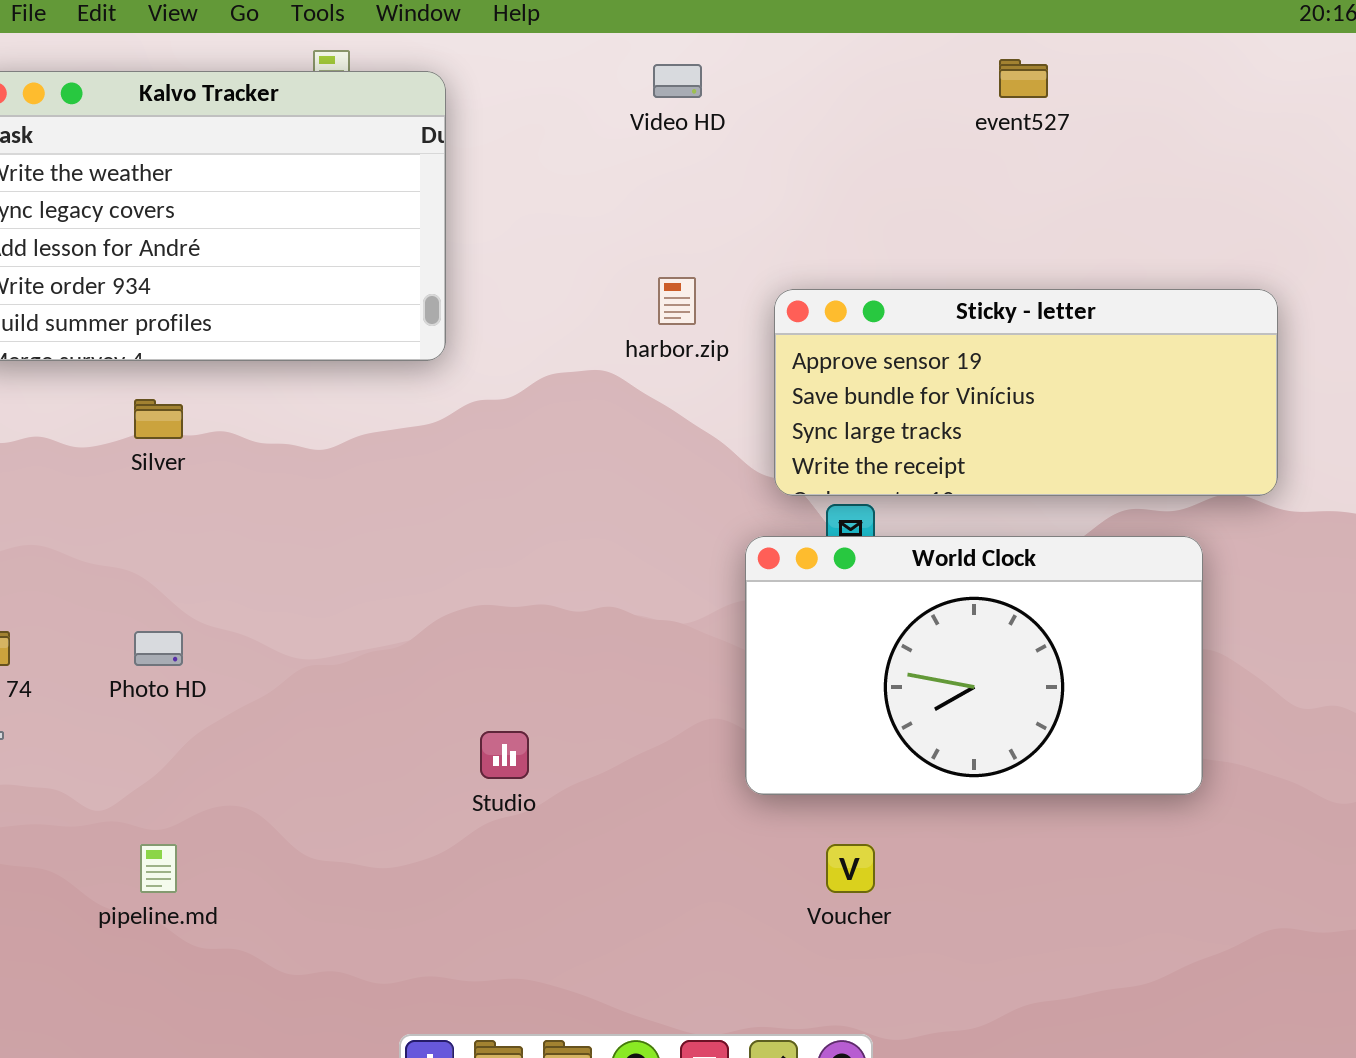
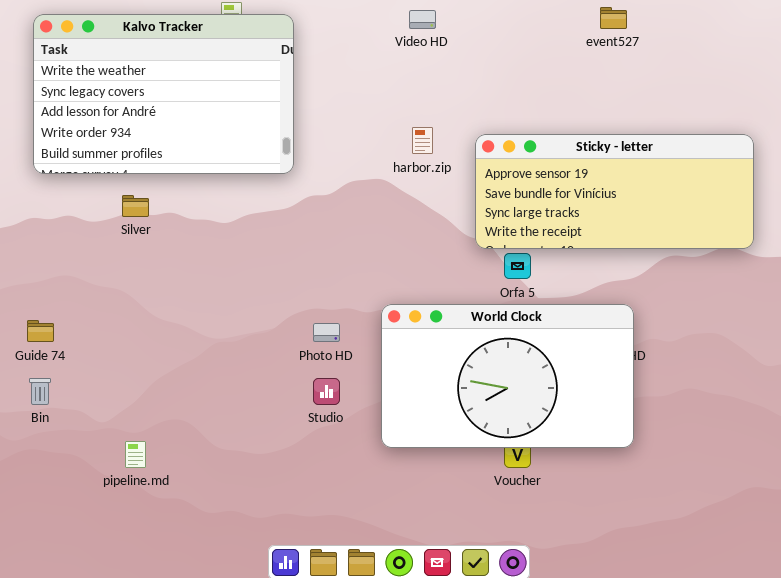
World Clock: [745,536,1203,795] -> [381,304,634,448], moved
Photo HD: [134,631,183,666] -> [313,323,340,342], moved

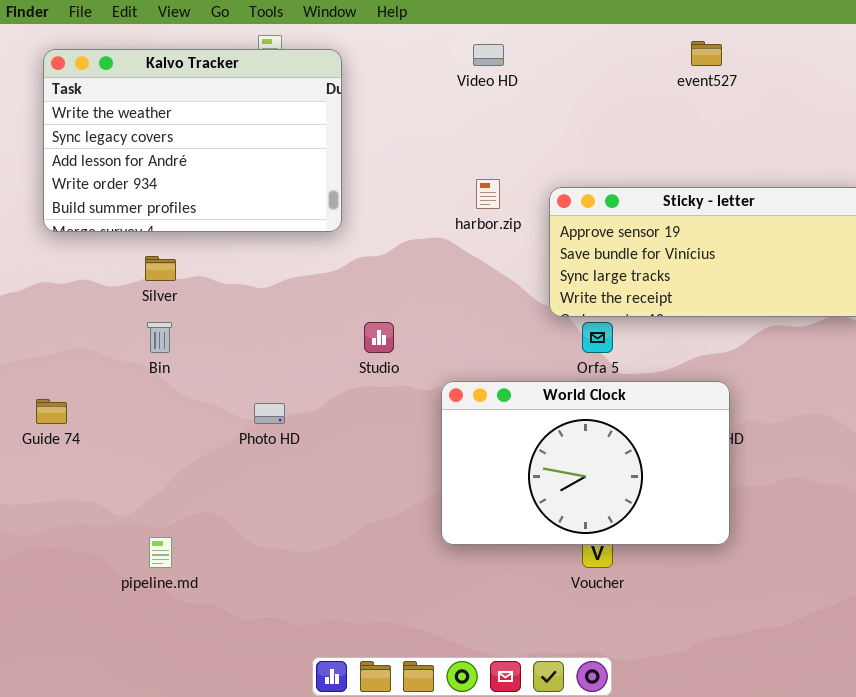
Photo HD: [313,323,340,342] -> [254,403,285,424], moved
Bin: [29,378,51,405] -> [147,322,172,353], moved
Studio: [313,378,340,405] -> [364,322,394,353], moved

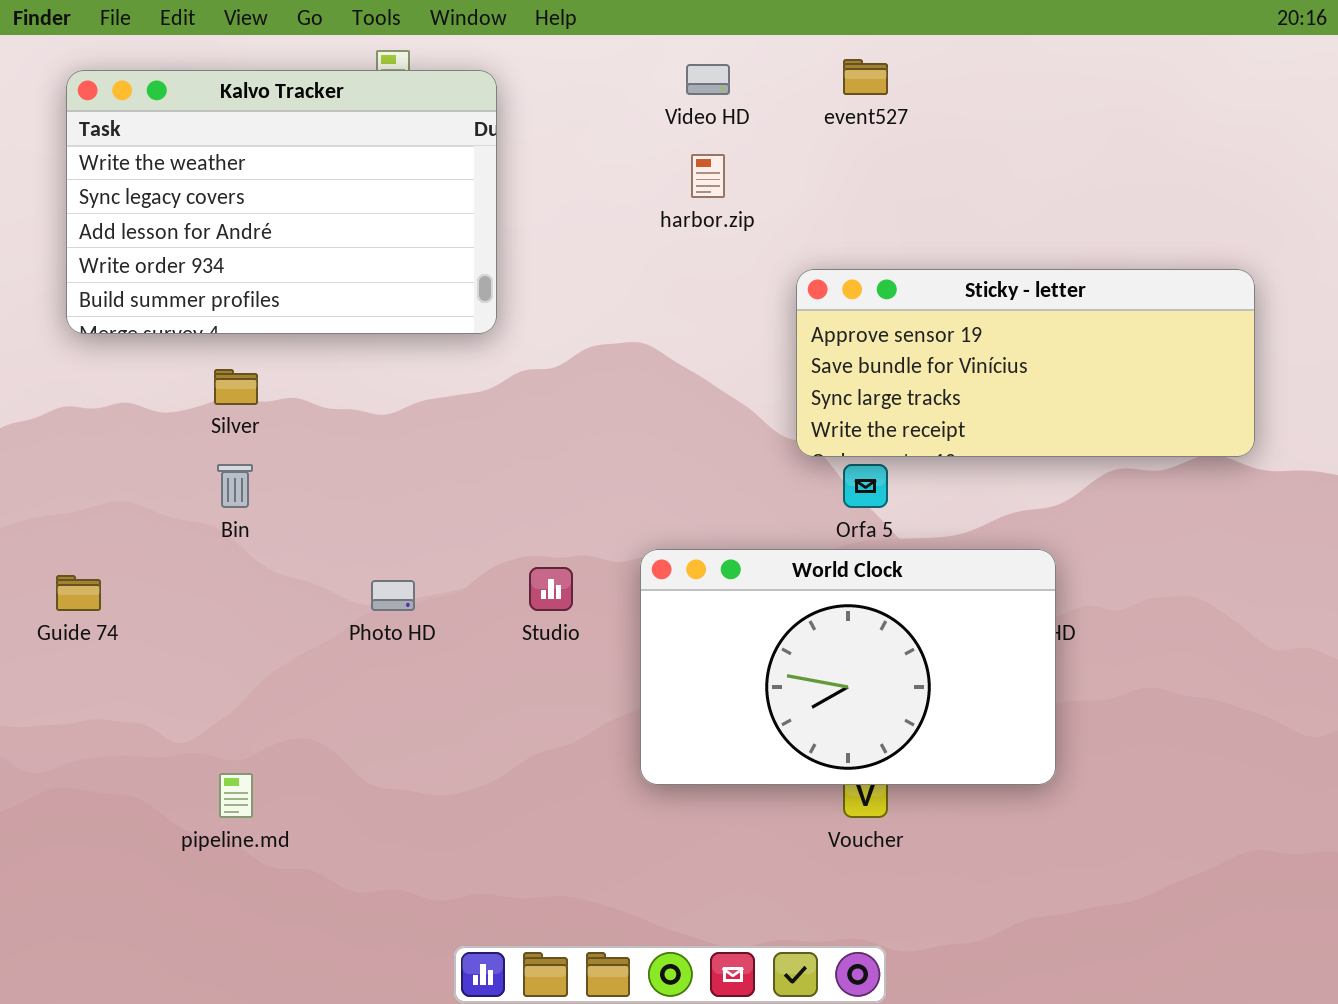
event527: [691,41,722,66] -> [843,59,888,95], moved
harbor.zip: [476,179,500,209] -> [691,154,725,198], moved
Studio: [364,322,394,353] -> [529,567,573,611], moved

